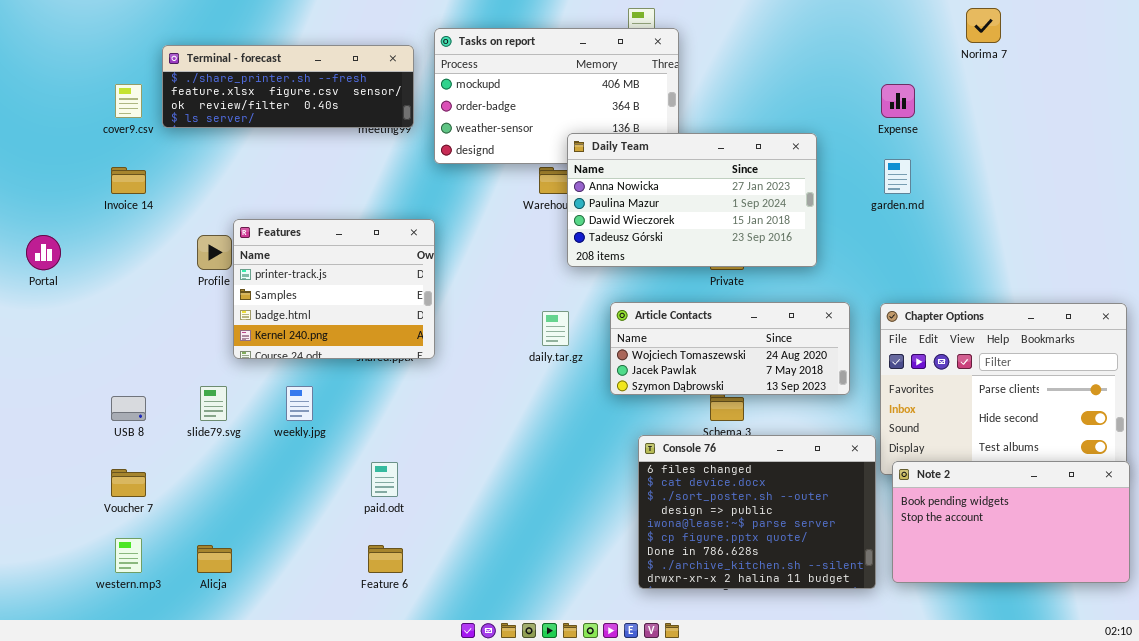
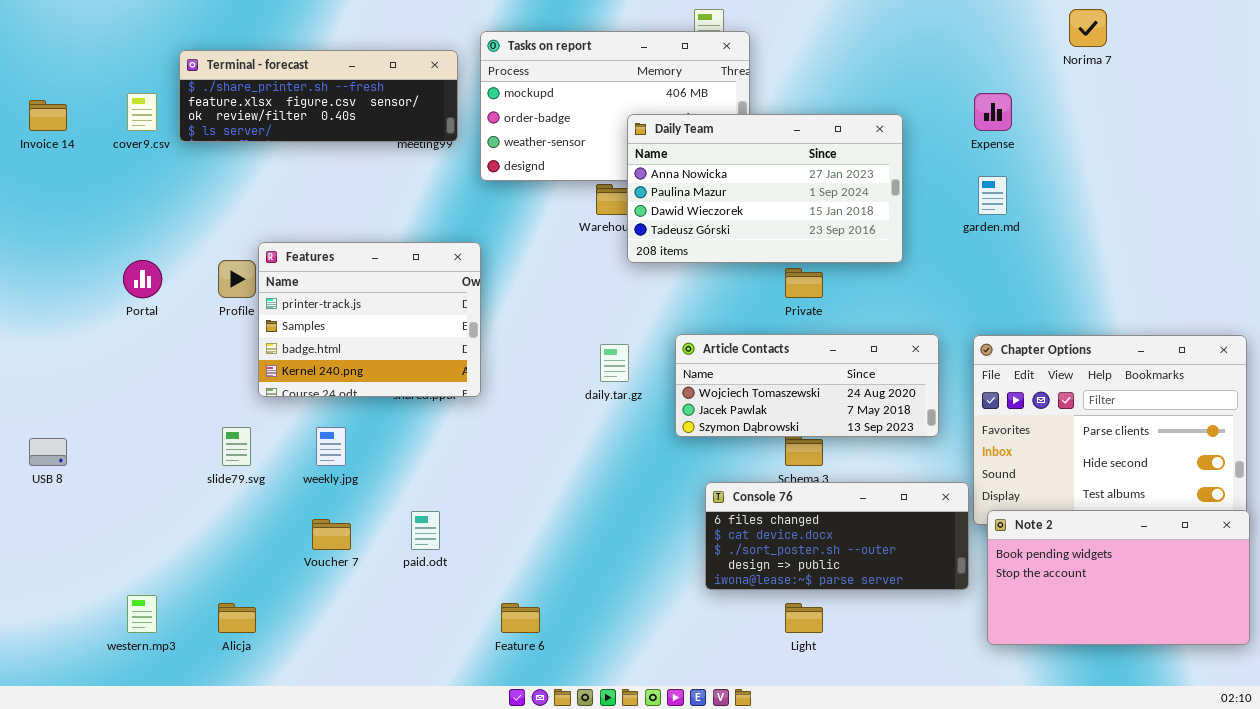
Daily Team: [567,133,817,267] -> [627,114,903,263], moved
Invoice 14: [111,167,146,194] -> [29,100,67,131], moved
Portal: [26,235,61,270] -> [123,260,162,298], moved
USB 8: [111,396,146,421] -> [29,438,67,466], moved
Console 76: [638,435,876,589] -> [705,482,969,590], resized
Voucher 7: [111,469,146,497] -> [312,519,351,550], moved
Feature 6: [368,545,403,573] -> [501,603,540,633], moved

